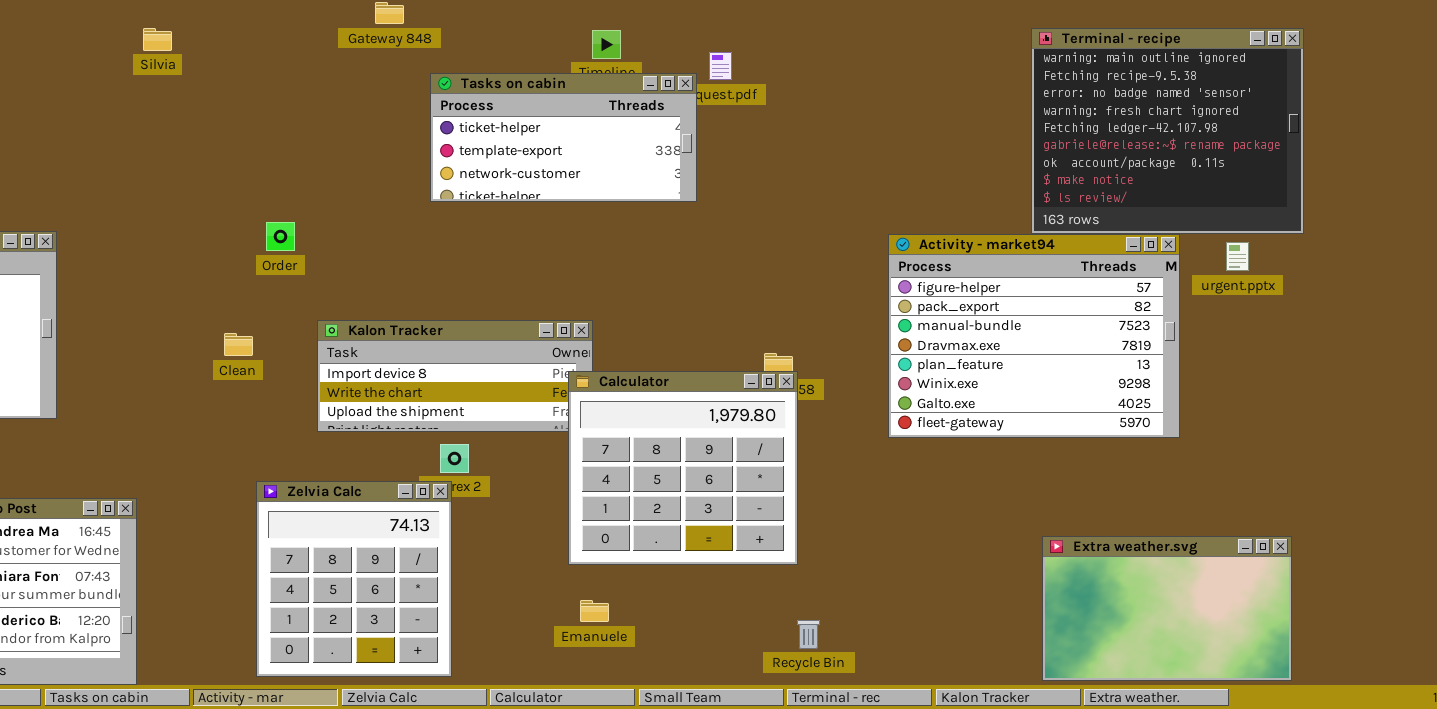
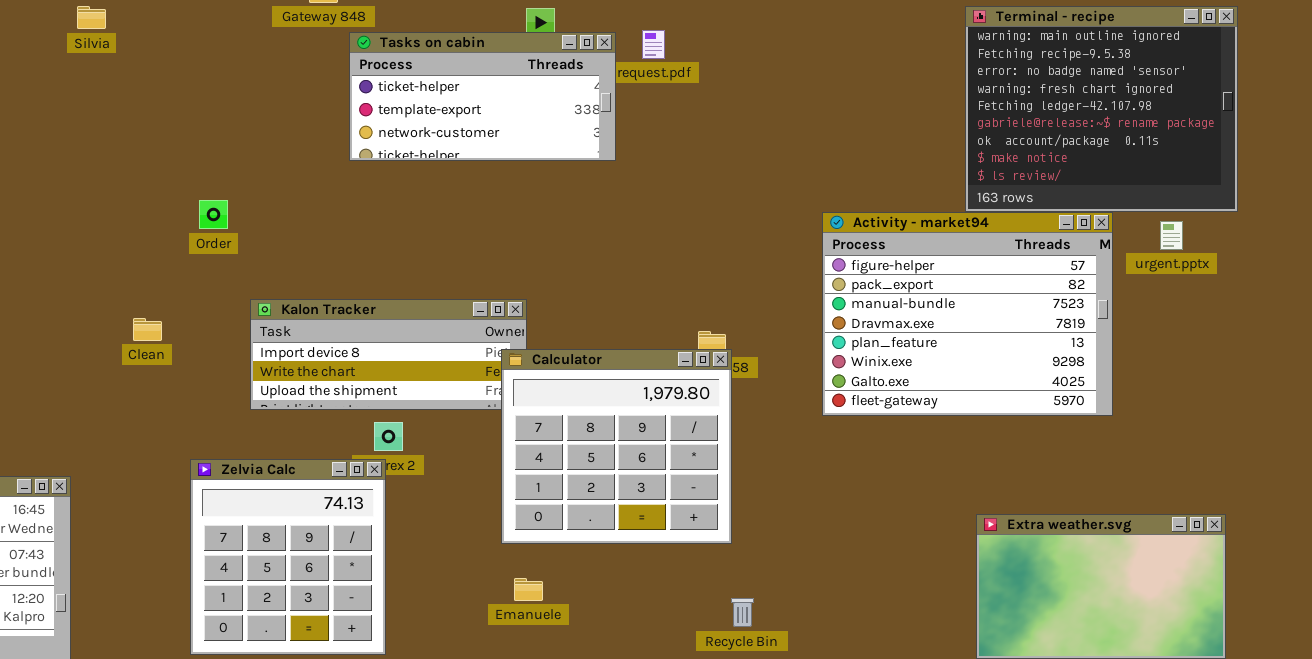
Tasks on cabin: [430,73,697,202] -> [349,32,616,161], moved
Clean: [224,333,253,356] -> [133,318,162,341], moved

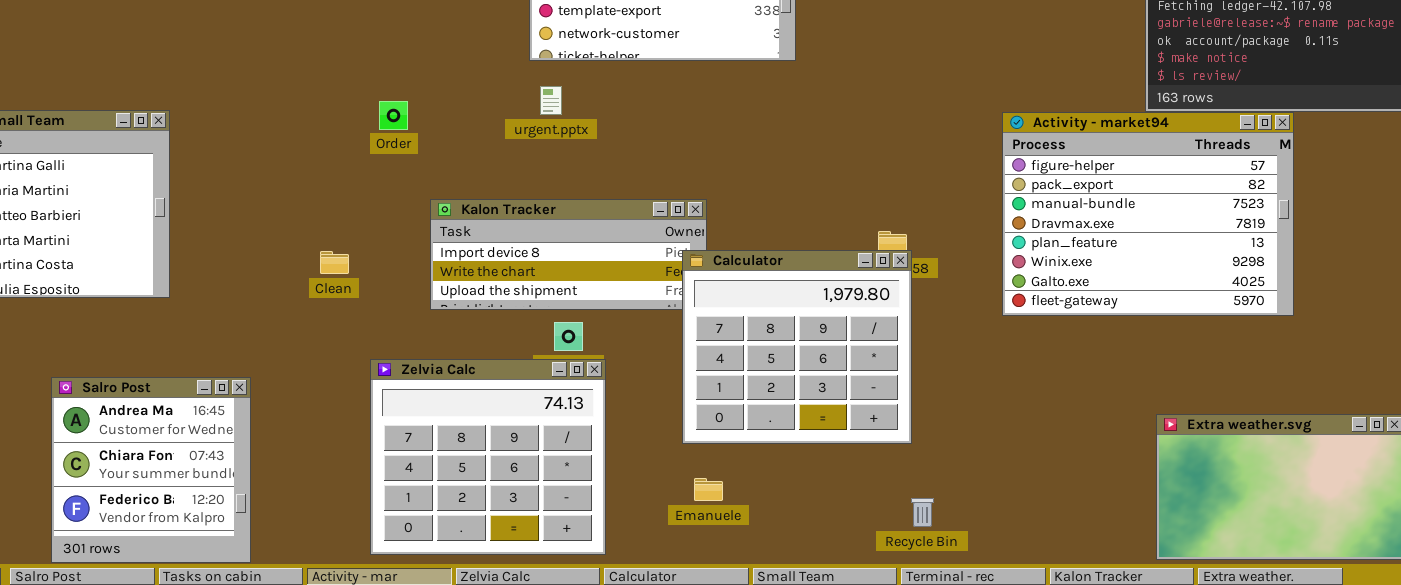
urgent.pptx: [1160,221,1183,250] -> [540,86,562,115], moved
Clean: [133,318,162,341] -> [320,251,349,274], moved
Zelvia Calc: [190,459,386,655] -> [370,359,606,555], resized

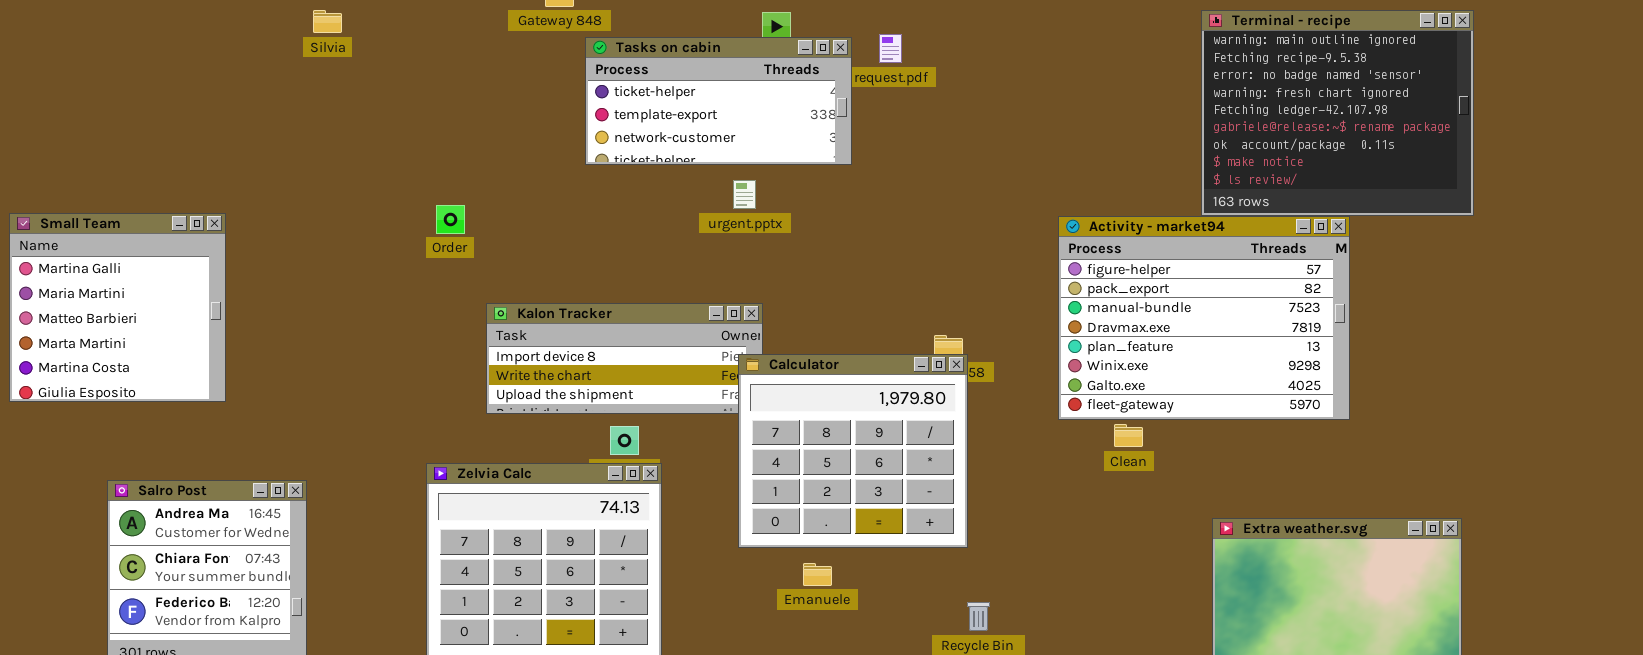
urgent.pptx: [540,86,562,115] -> [733,180,756,209], moved
Clean: [320,251,349,274] -> [1114,424,1143,447], moved
Emanuele: [694,478,723,501] -> [803,563,832,586], moved

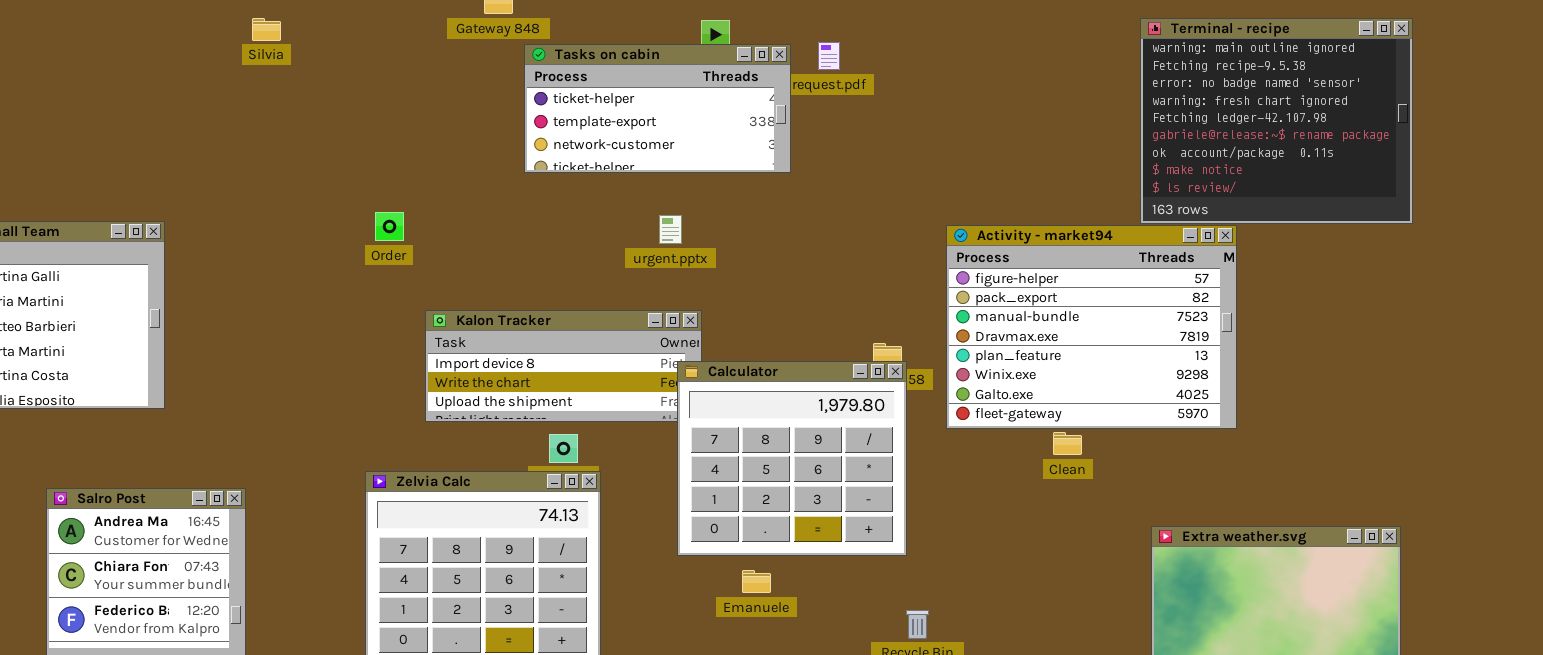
urgent.pptx: [733,180,756,209] -> [659,215,682,244], moved
Activity - market94: [1058,216,1350,420] -> [946,225,1237,429], moved

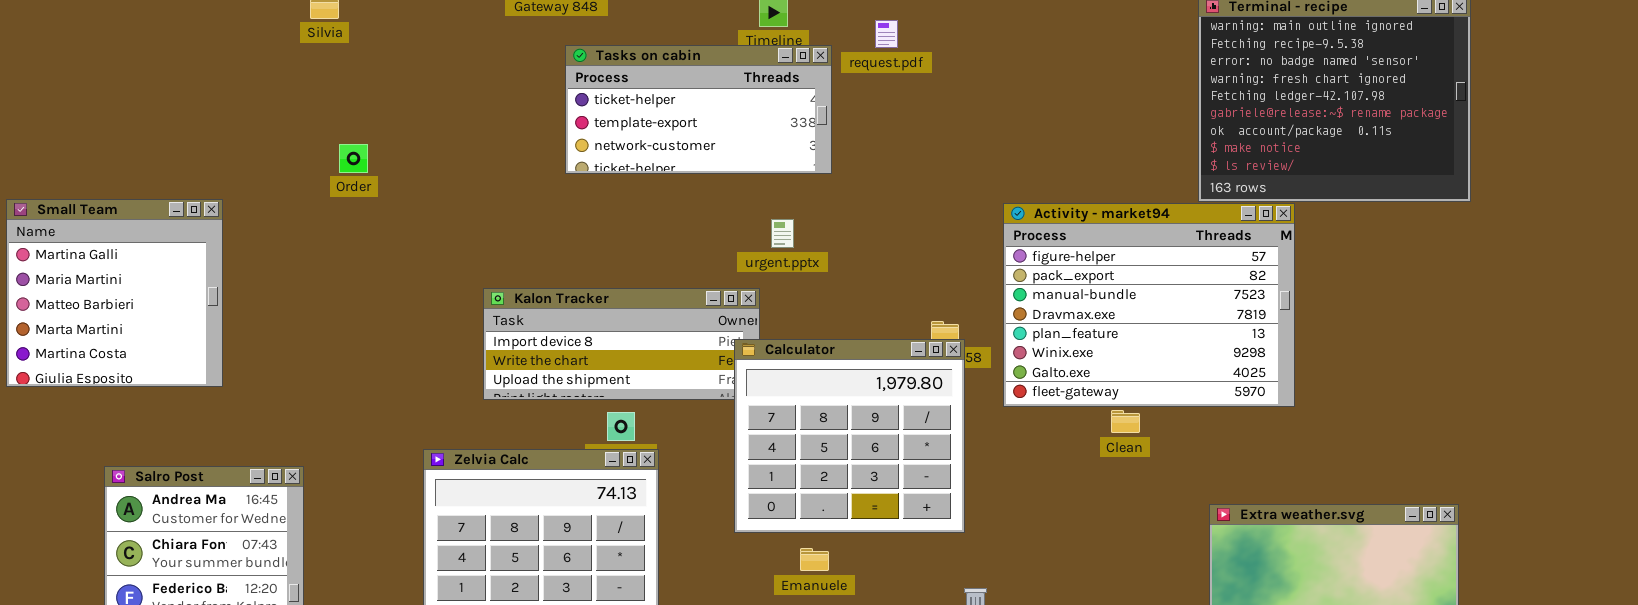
Tasks on cabin: [524,44,791,173] -> [565,45,832,174], moved
Order: [375,212,404,241] -> [339,144,368,173], moved
urgent.pptx: [659,215,682,244] -> [771,219,794,248], moved

